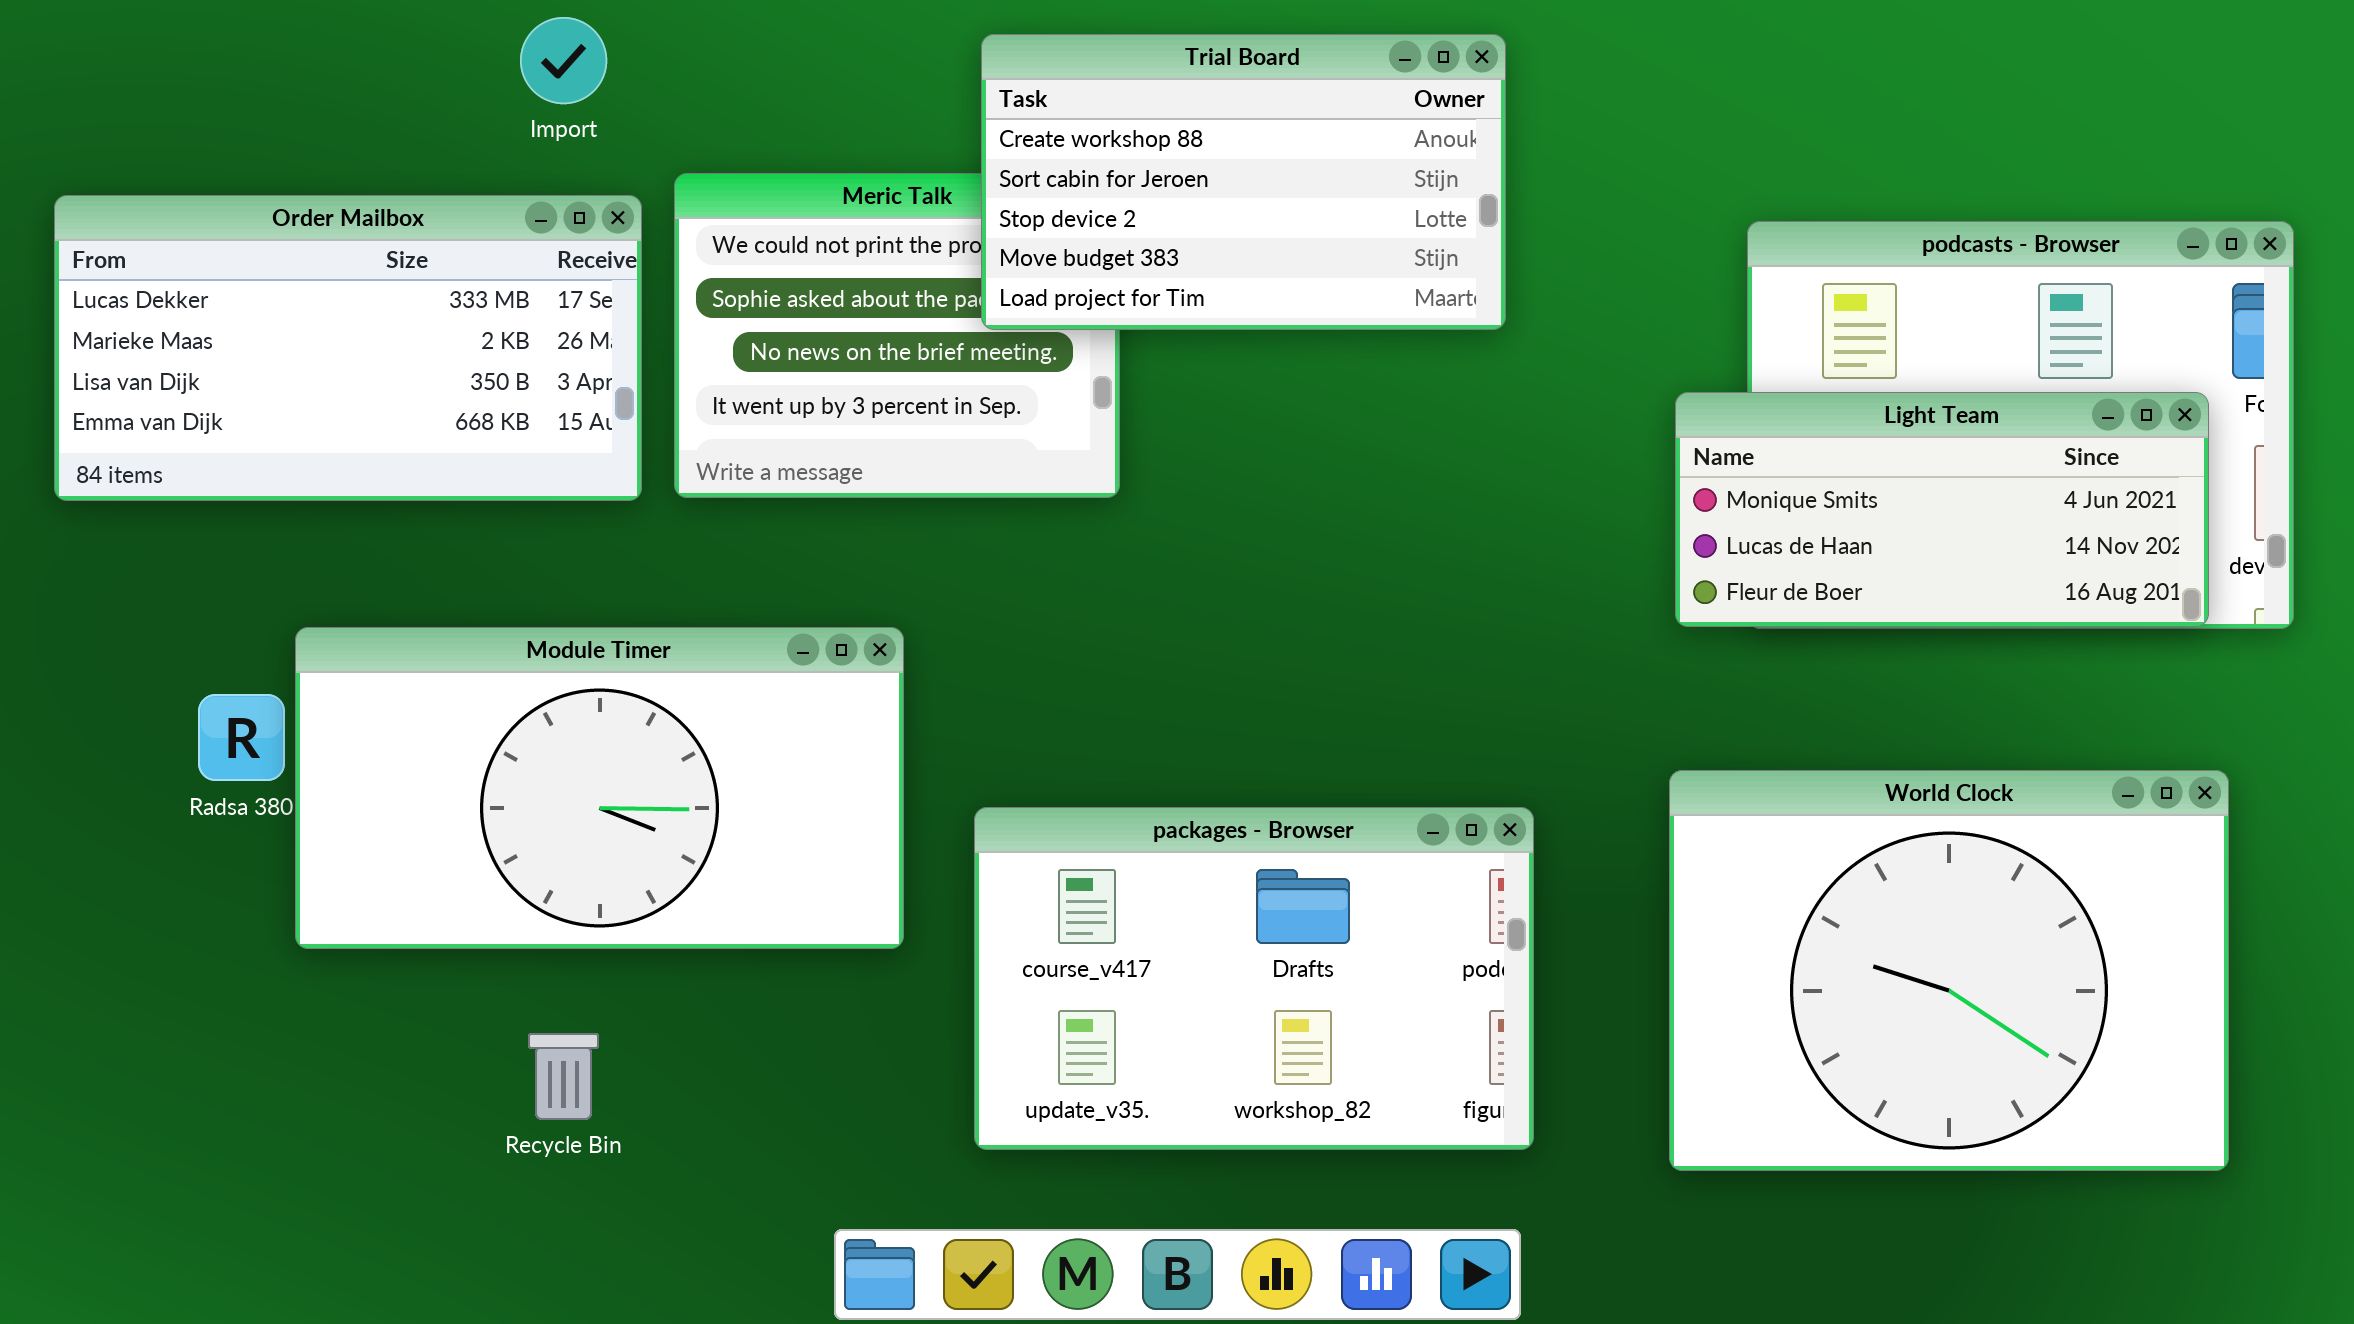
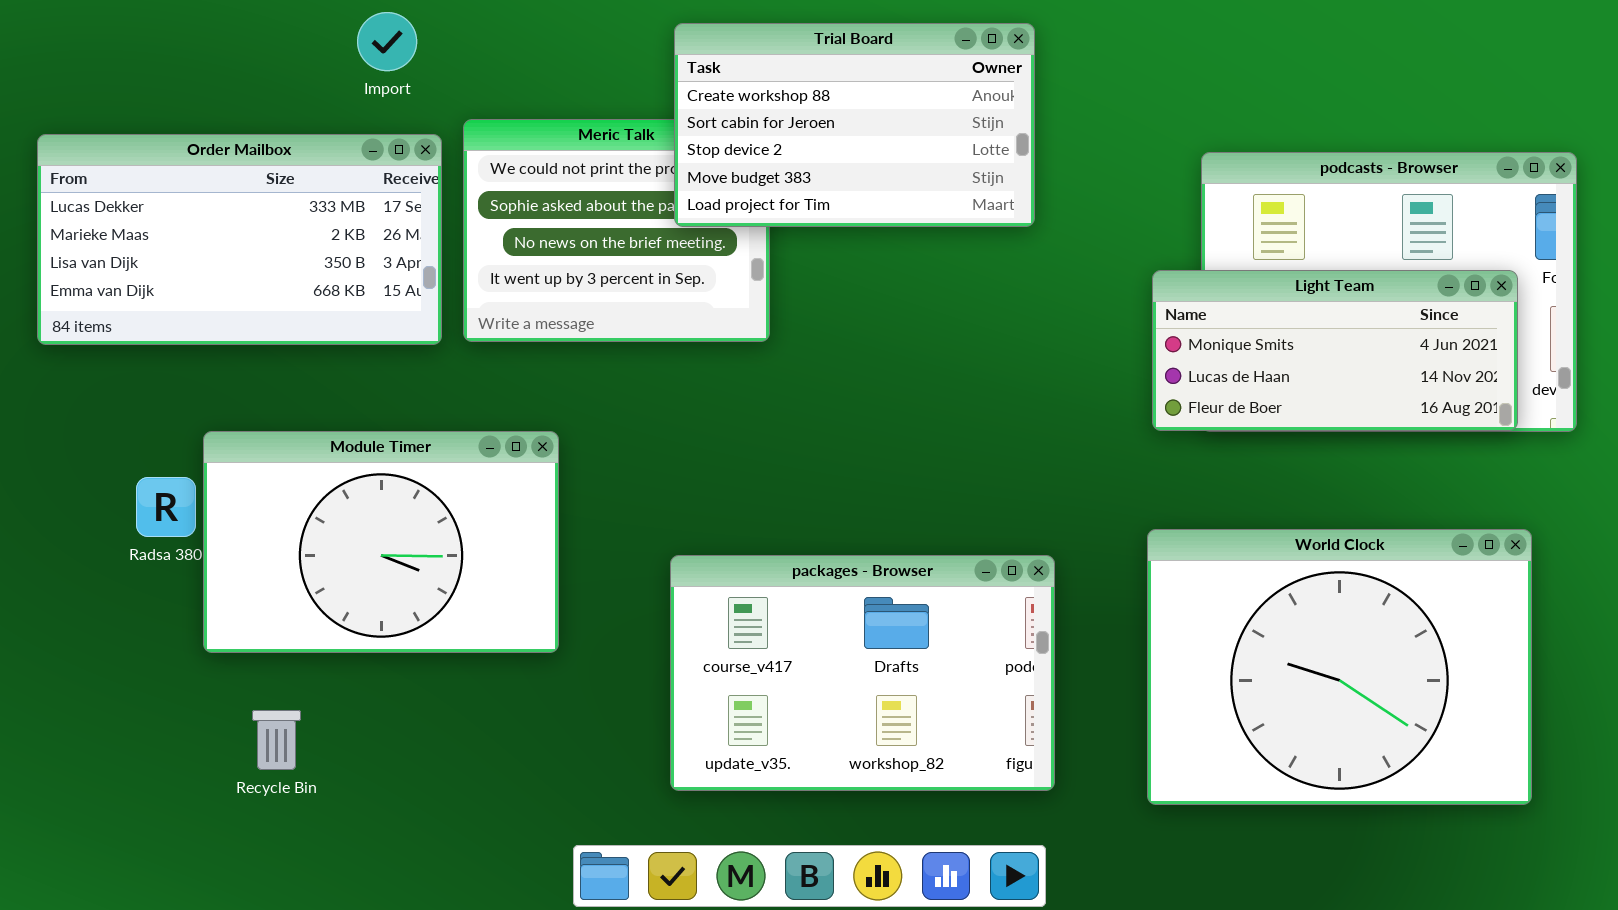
Module Timer: [295,627,904,949] -> [203,431,559,653], resized
Recycle Bin: [528,1033,599,1120] -> [252,710,301,770], moved

